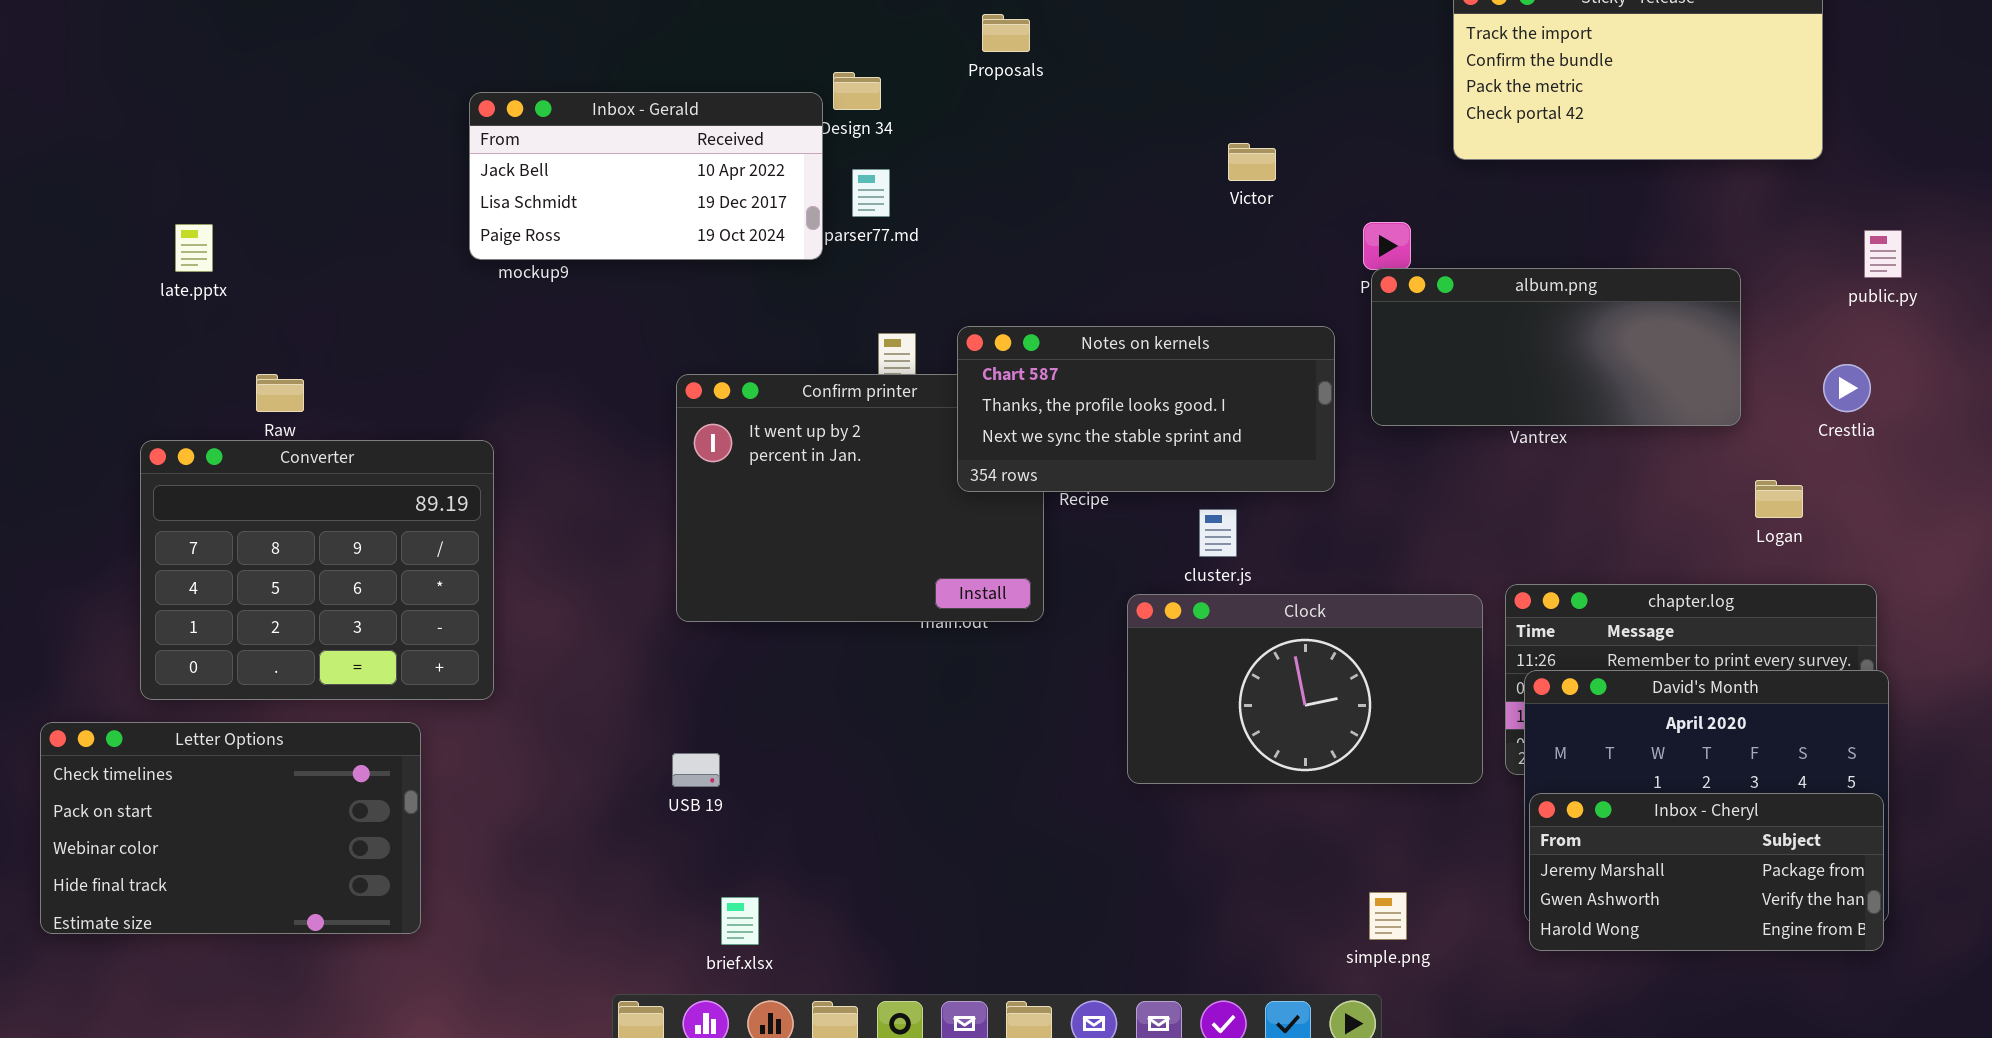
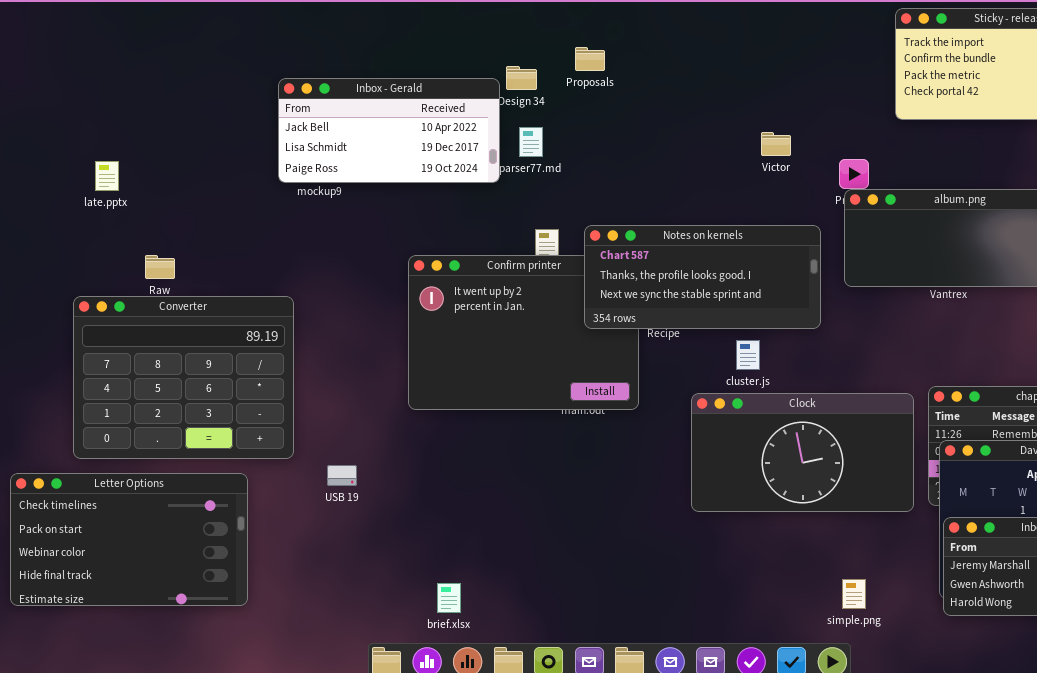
Proposals: [982,14,1030,52] -> [575,47,605,71], moved
Victor: [1228,143,1276,181] -> [761,132,791,156], moved
USB 19: [672,753,720,787] -> [327,465,357,486], moved

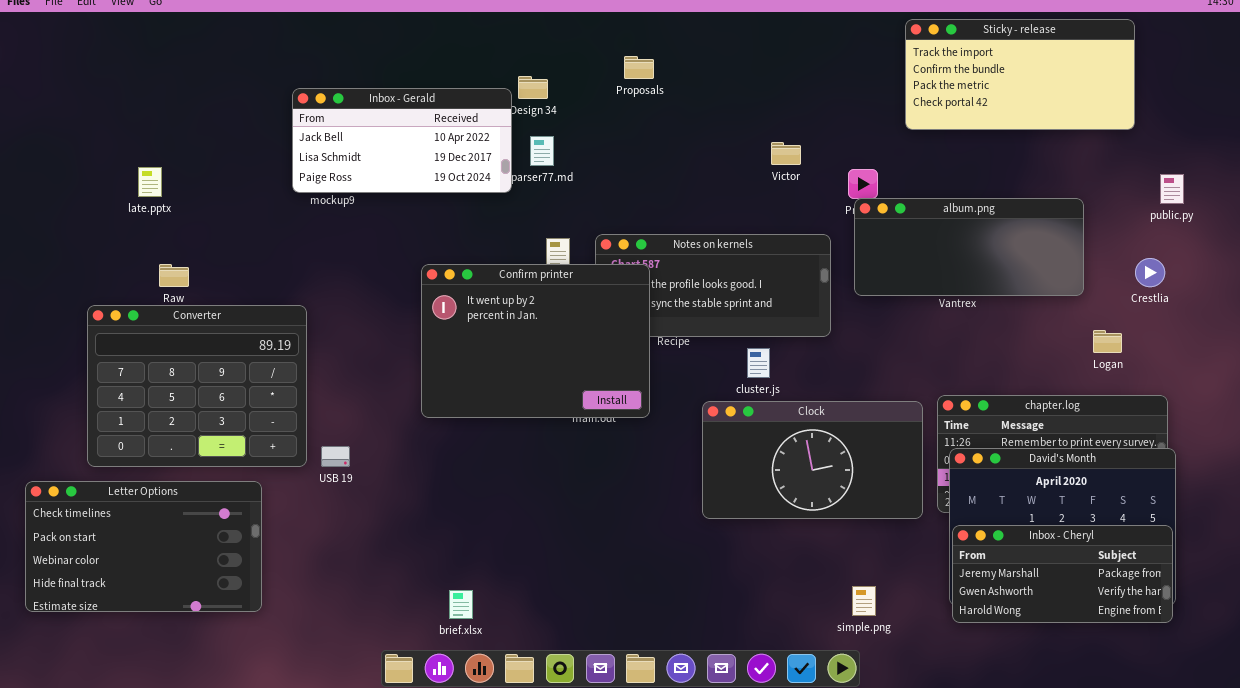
Proposals: [575,47,605,71] -> [624,56,654,79], moved
late.pptx: [95,161,119,191] -> [138,167,162,197], moved
Confirm printer: [408,255,639,410] -> [421,264,650,418], raised
USB 19: [327,465,357,486] -> [321,446,350,467], moved

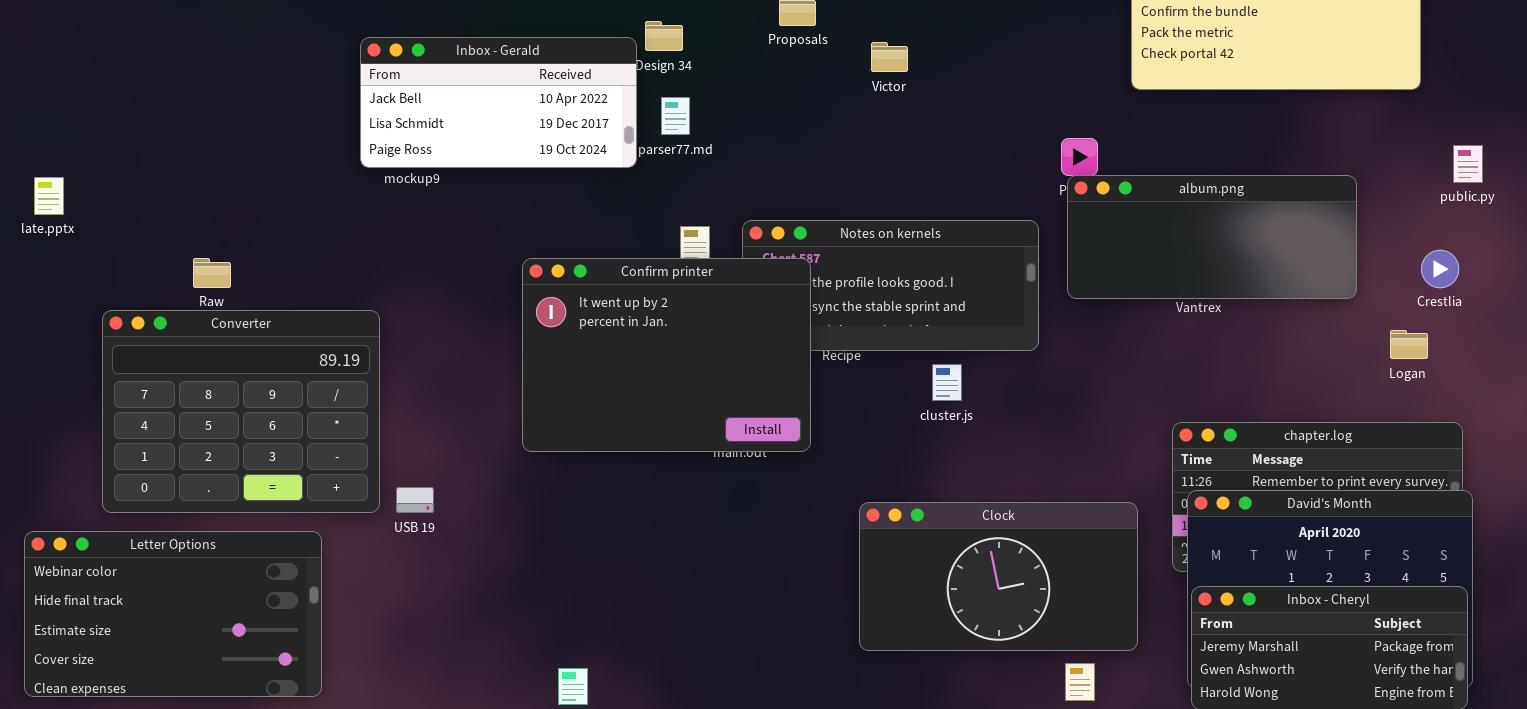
Victor: [771,142,801,165] -> [871,42,908,72], moved
late.pptx: [138,167,162,197] -> [34,177,64,215], moved
Logan: [1093,330,1122,353] -> [1390,330,1428,359], moved
Clock: [702,401,923,519] -> [859,502,1138,651], moved
Letter Options: [25,481,262,612] -> [24,531,322,697], scrolled down 2 rows

